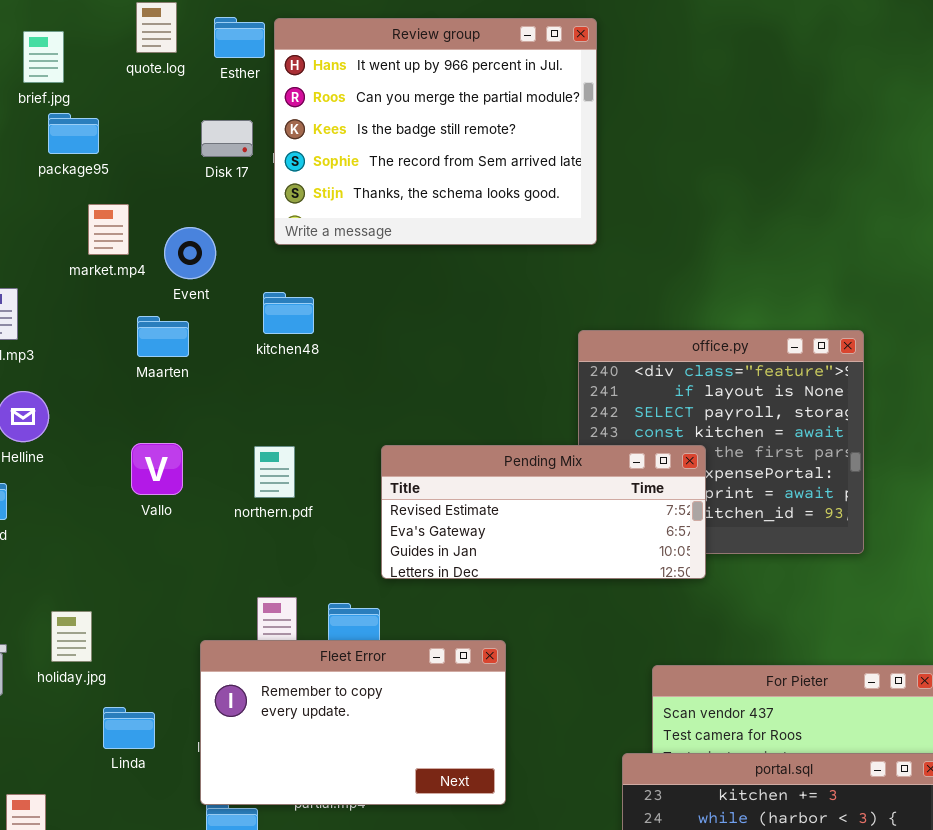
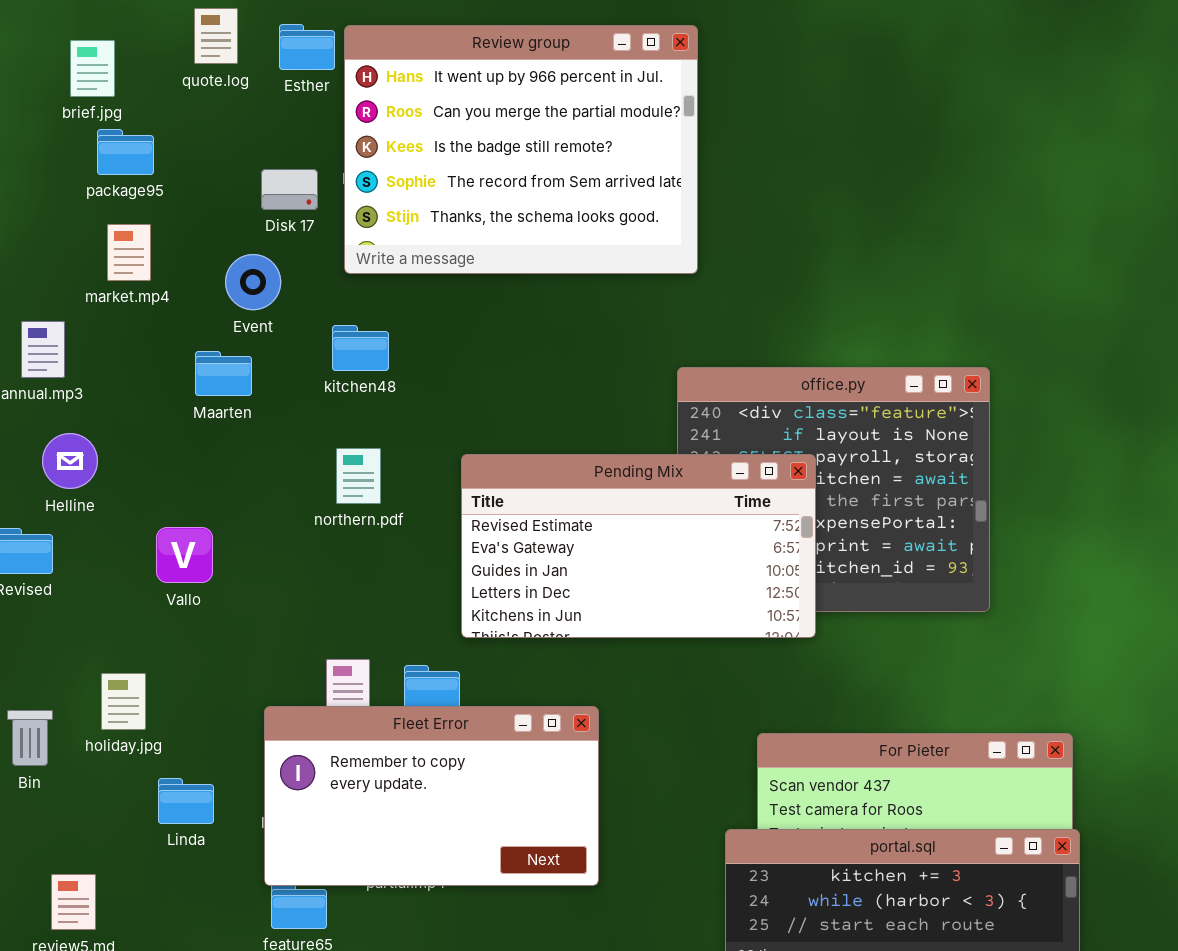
Disk 17: [201,120,253,157] -> [261,169,318,210], moved
market.mp4: [88,204,129,255] -> [107,224,151,281], moved
Vallo: [131,443,183,495] -> [156,527,213,583], moved
Pending Mix: [381,445,706,579] -> [461,454,816,638], resized
northern.pdf: [254,446,295,498] -> [336,448,381,504], moved

